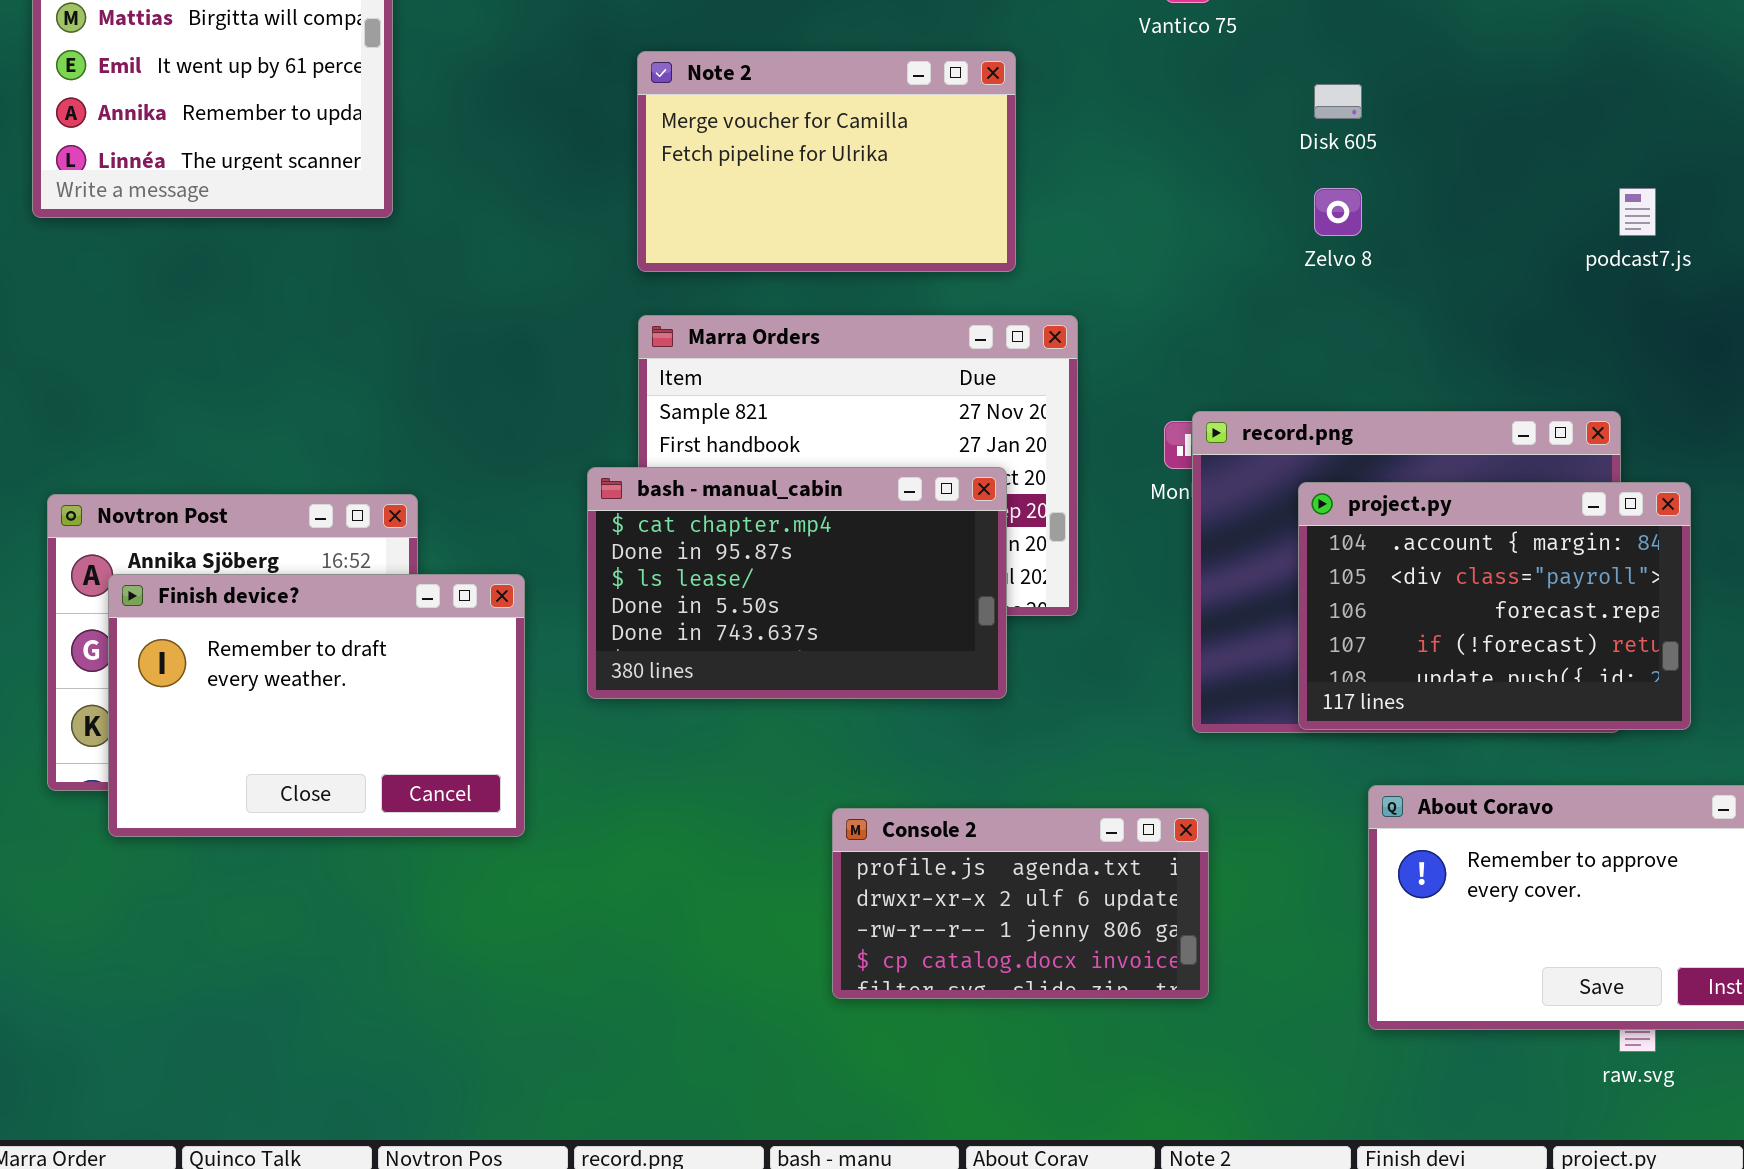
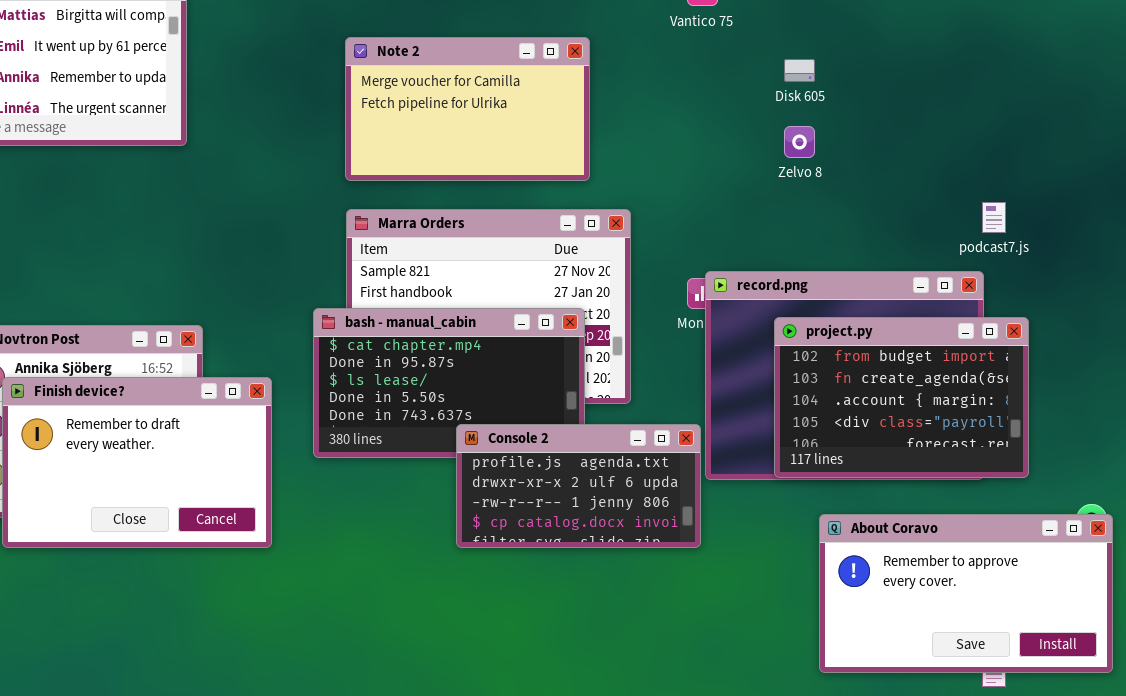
podcast7.js: [1619,188,1656,236] -> [982,202,1006,233], moved
project.py: [1298,482,1691,730] -> [774,317,1029,478], scrolled up 2 rows
Console 2: [832,808,1209,999] -> [456,424,701,548], moved

